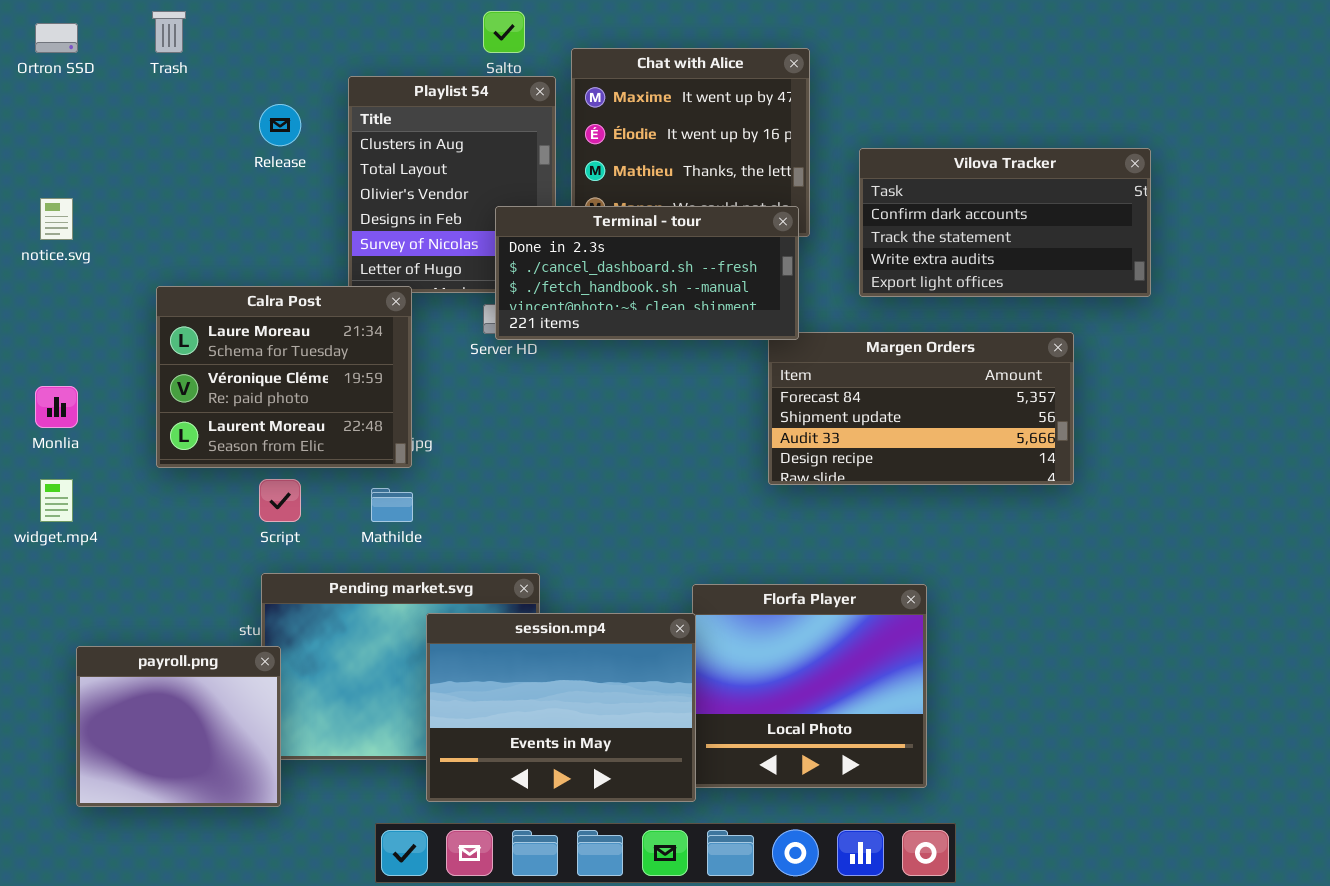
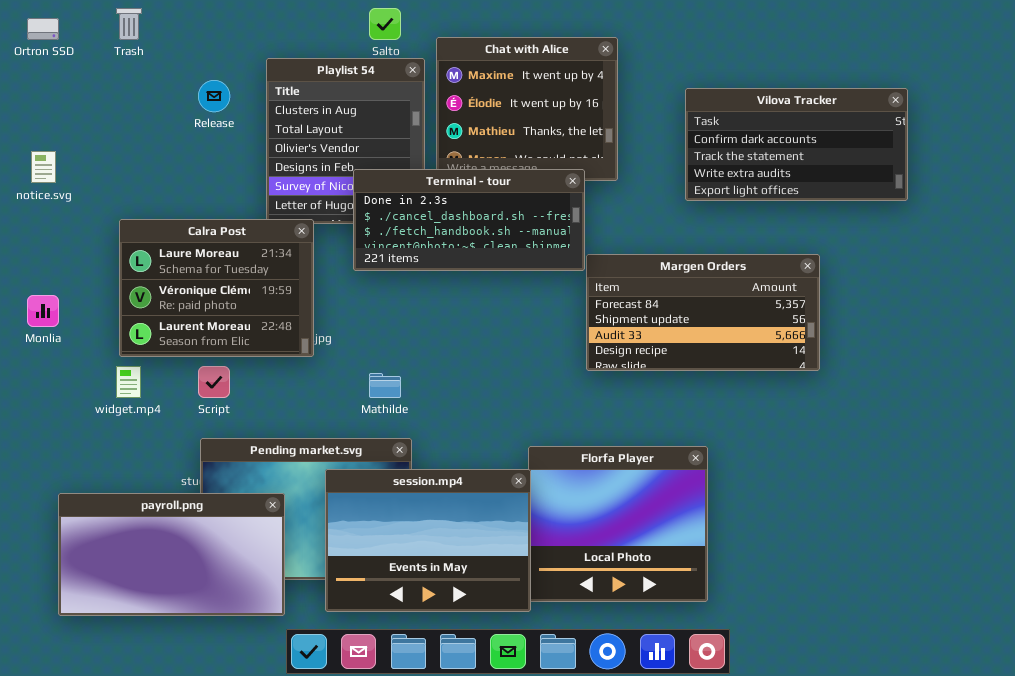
Vilova Tracker: [859,148,1151,297] -> [685,88,908,201], moved
Terminal - tour: [495,206,799,340] -> [353,169,585,271], moved
widget.mp4: [40,479,73,522] -> [116,366,141,398], moved
Mathilde: [371,488,413,522] -> [369,373,401,398], moved
payroll.png: [76,646,281,807] -> [58,493,285,616], resized

